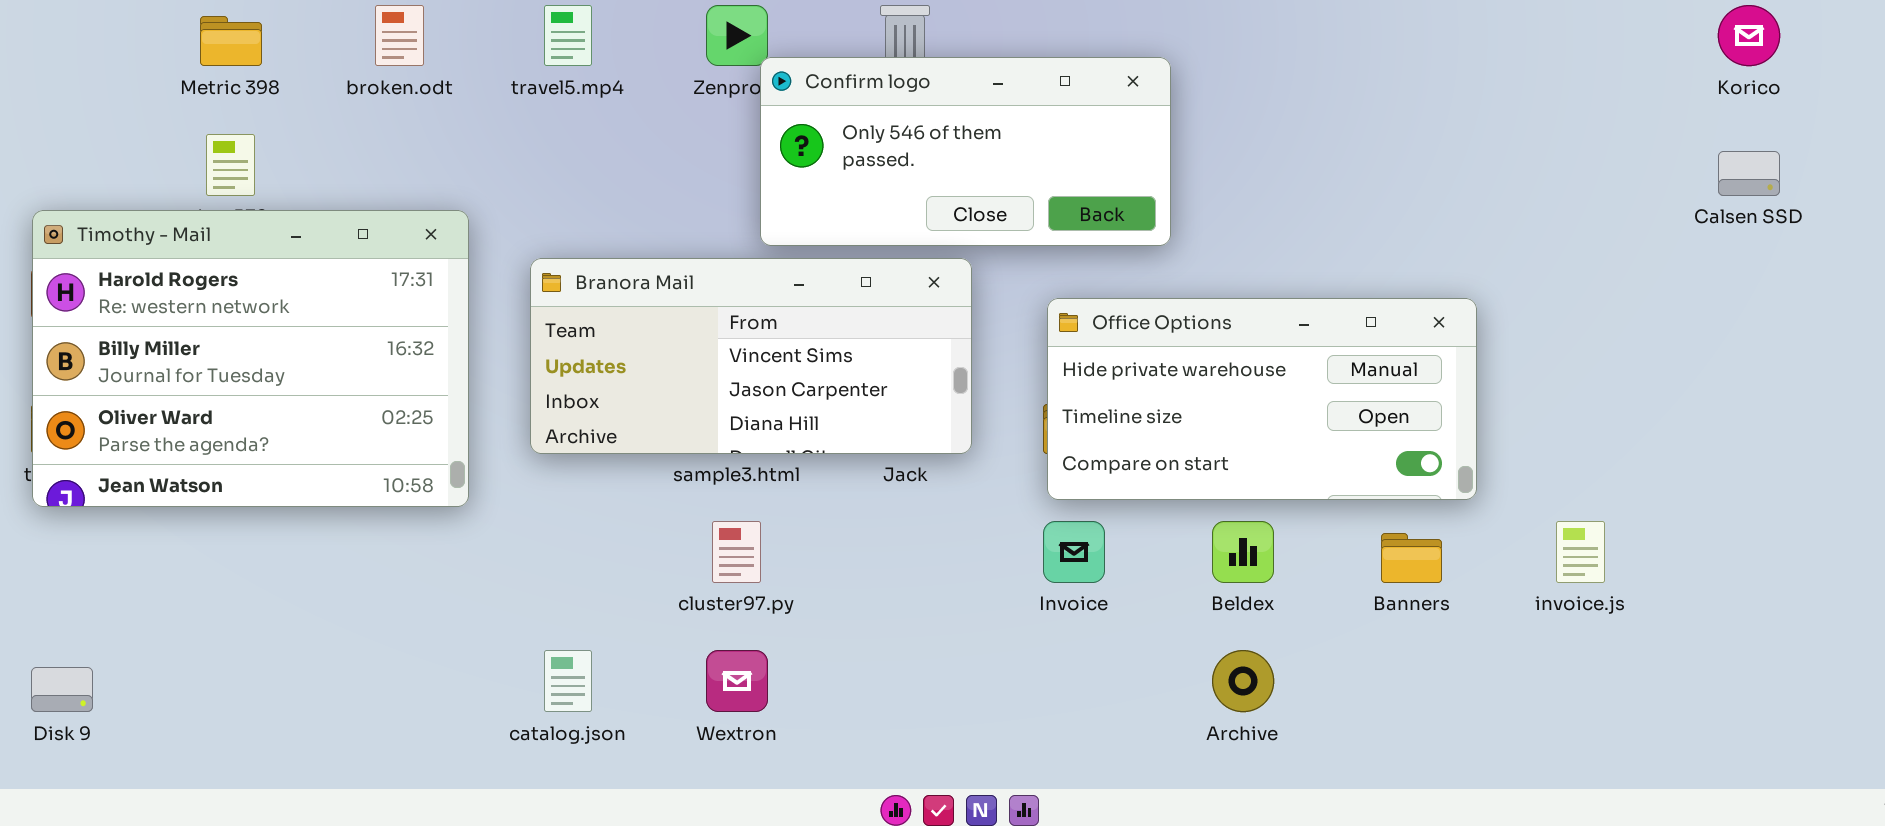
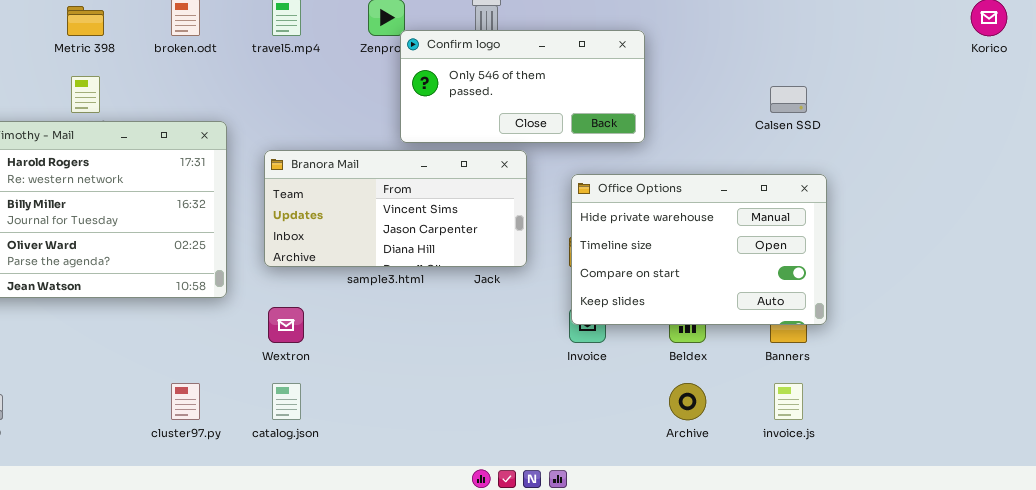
Calsen SSD: [1718,151,1780,196] -> [770,86,807,113], moved
Office Options: [1047,298,1477,500] -> [571,174,827,325], resized
cluster97.py: [712,521,761,583] -> [171,383,200,420], moved
invoice.js: [1556,521,1605,583] -> [774,383,803,420], moved
Wextron: [706,650,768,712] -> [268,307,304,343], moved

